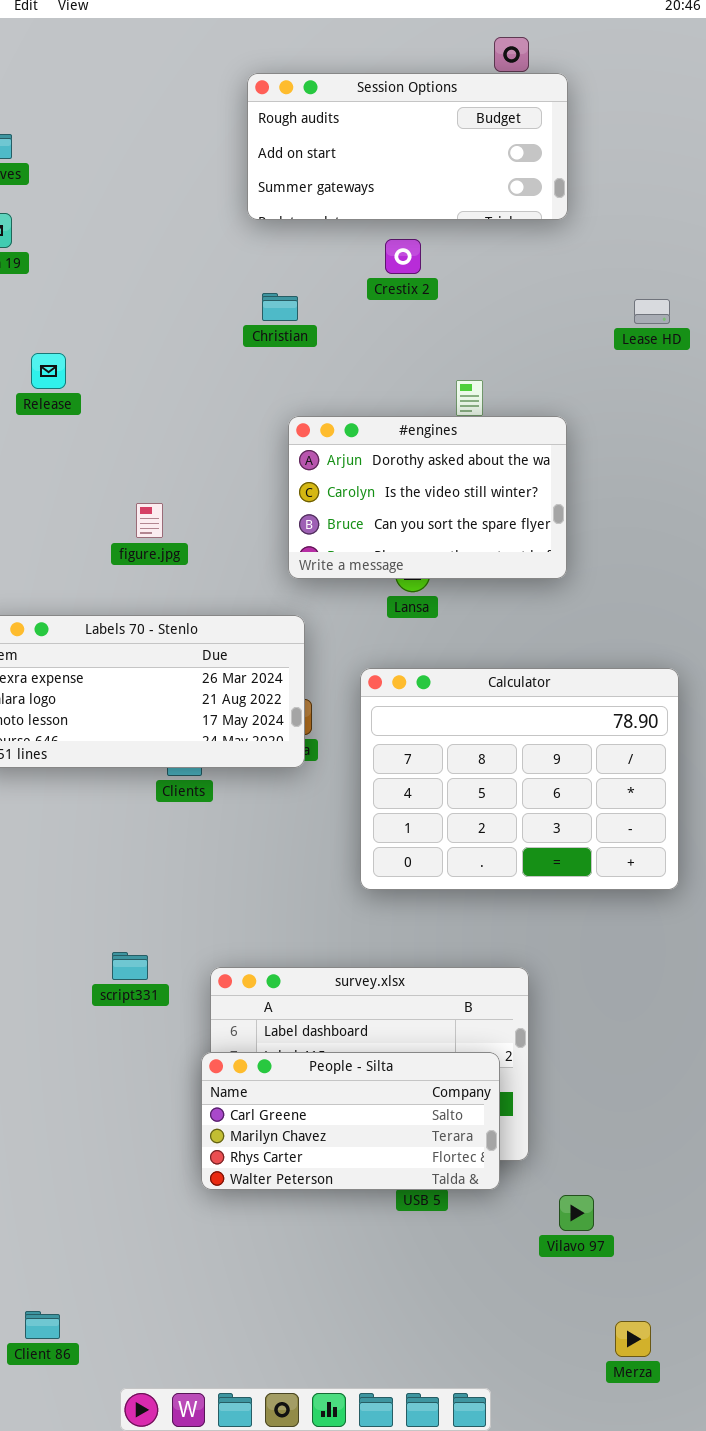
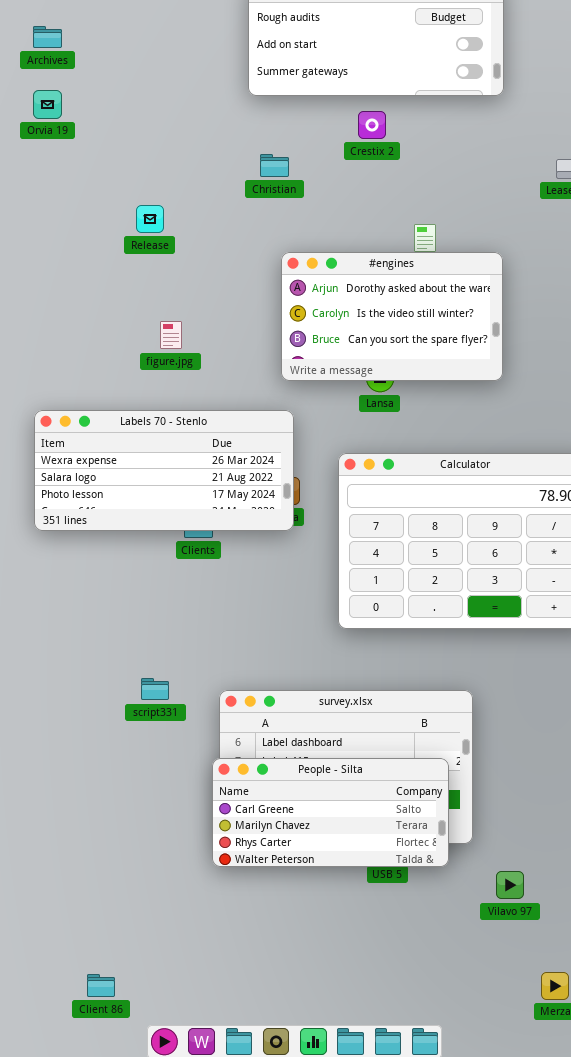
Release: [31,353,66,389] -> [136,205,164,233], moved
Client 86: [25,1311,60,1339] -> [87,974,115,997], moved

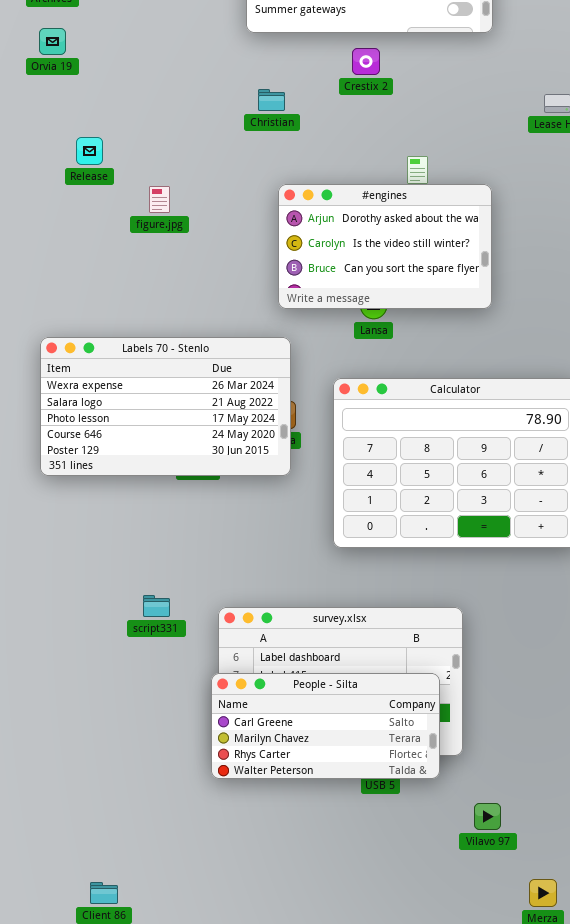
Release: [136,205,164,233] -> [76,137,103,165], moved
figure.jpg: [160,321,182,349] -> [149,186,170,213], moved
Labels 70 - Stenlo: [34,410,294,531] -> [40,337,291,476], resized
Vilavo 97: [496,871,524,899] -> [474,803,501,830], moved

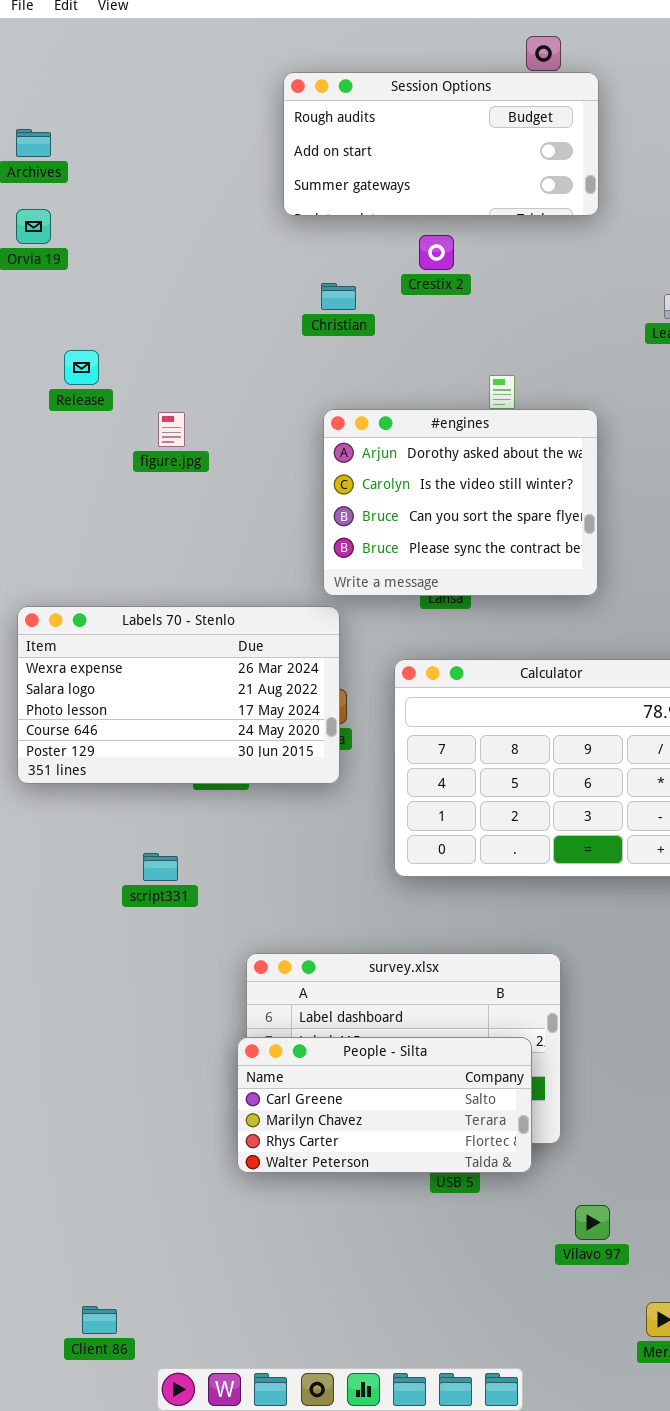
Christian: [258,89,285,111] -> [321,283,356,310], moved
#engines: [278,184,492,309] -> [323,409,598,596], resized
script331: [143,595,170,617] -> [143,853,178,881], moved

